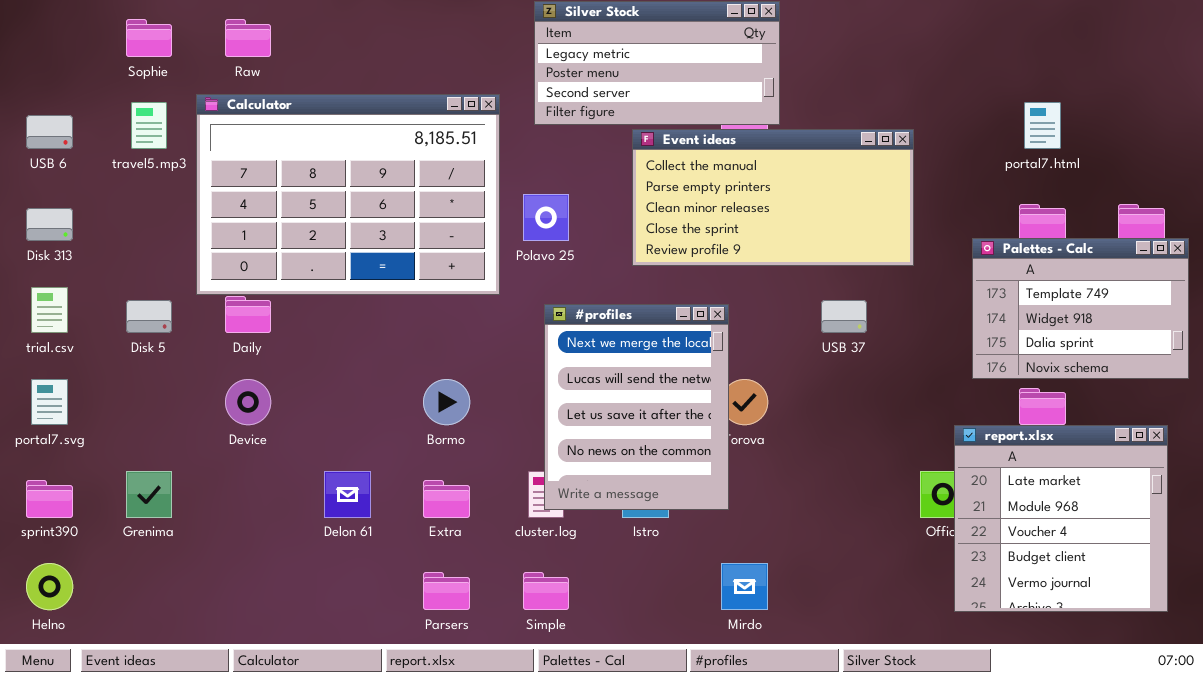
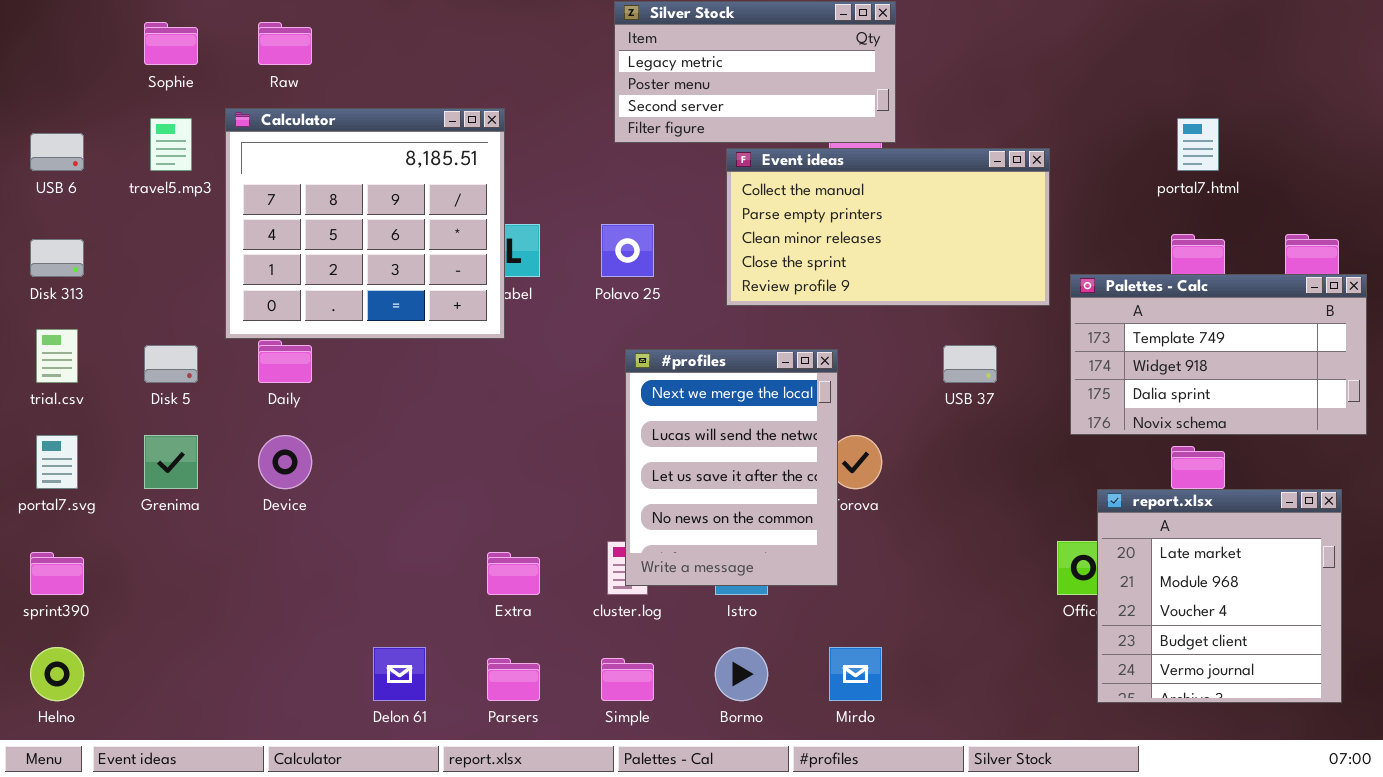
Calculator: [196,94,500,295] -> [225,108,505,339], resized
Palettes - Calc: [972,238,1189,379] -> [1070,274,1367,435], resized
Bormo: [423,379,470,425] -> [715,647,768,701], moved
Grenima: [126,471,172,518] -> [144,435,198,489], moved
Delon 61: [324,471,371,518] -> [373,647,426,701], moved

